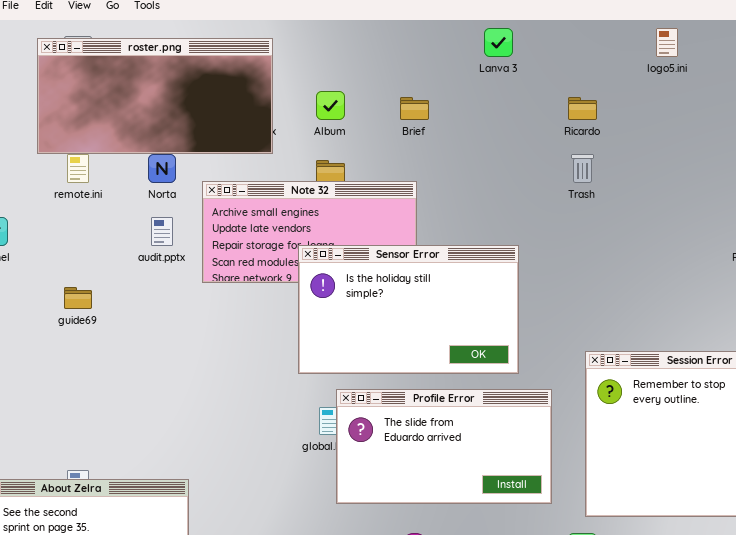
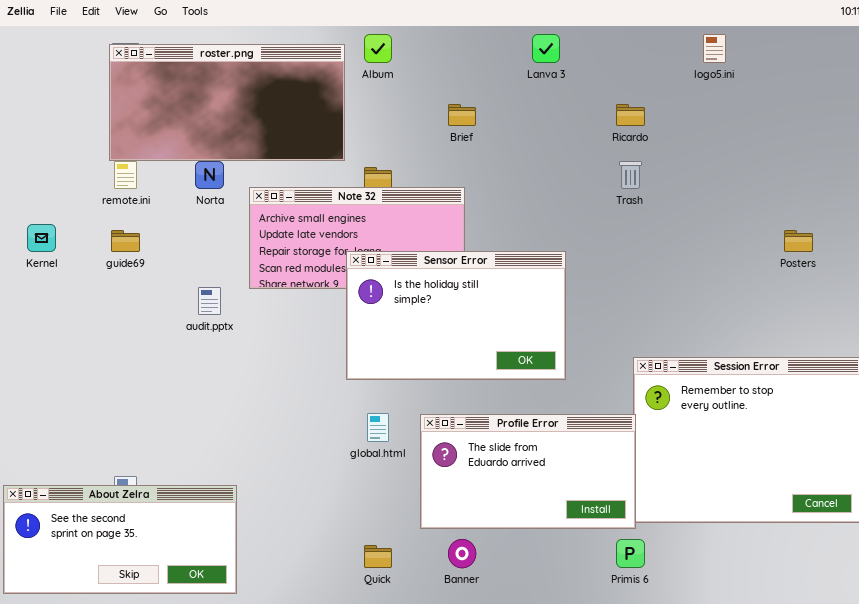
roster.png: [37,38,273,154] -> [109,44,345,161], moved
Album: [316,91,345,120] -> [364,34,392,63], moved
audit.pptx: [151,217,173,246] -> [198,287,221,315], moved
guide69: [64,287,92,309] -> [111,230,140,252], moved
Profile Error: [336,389,552,504] -> [420,414,636,529], moved

